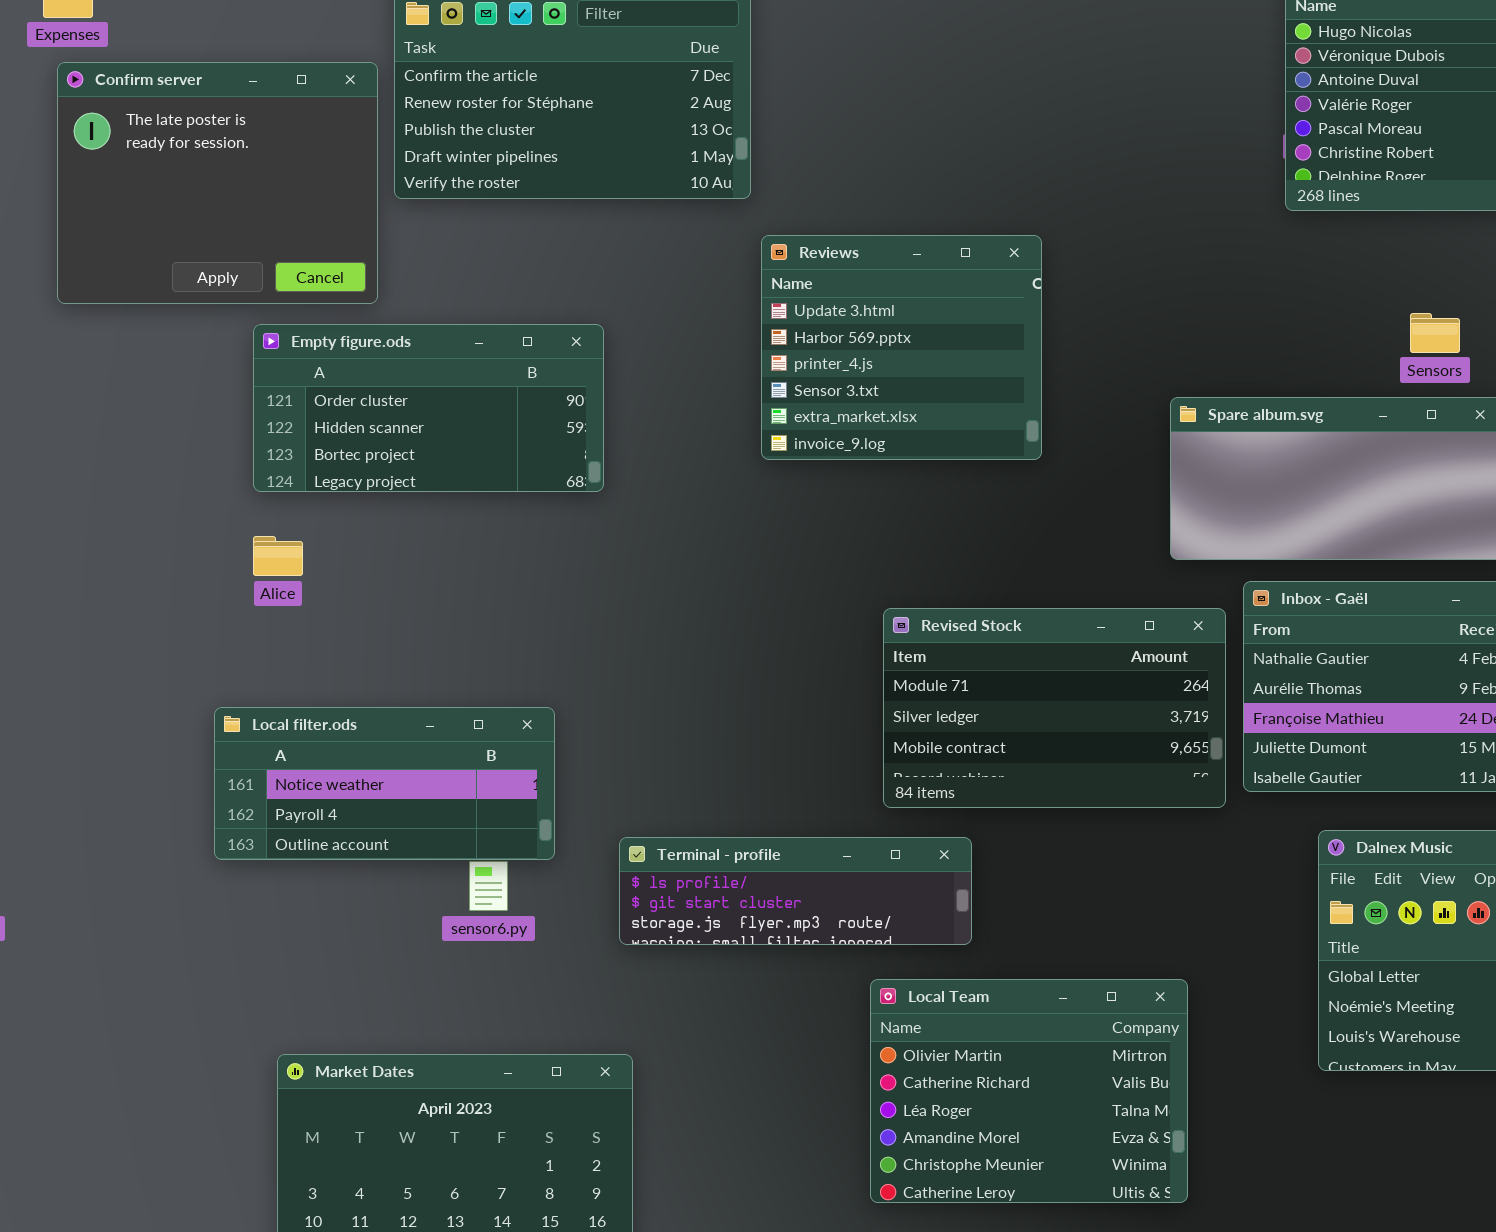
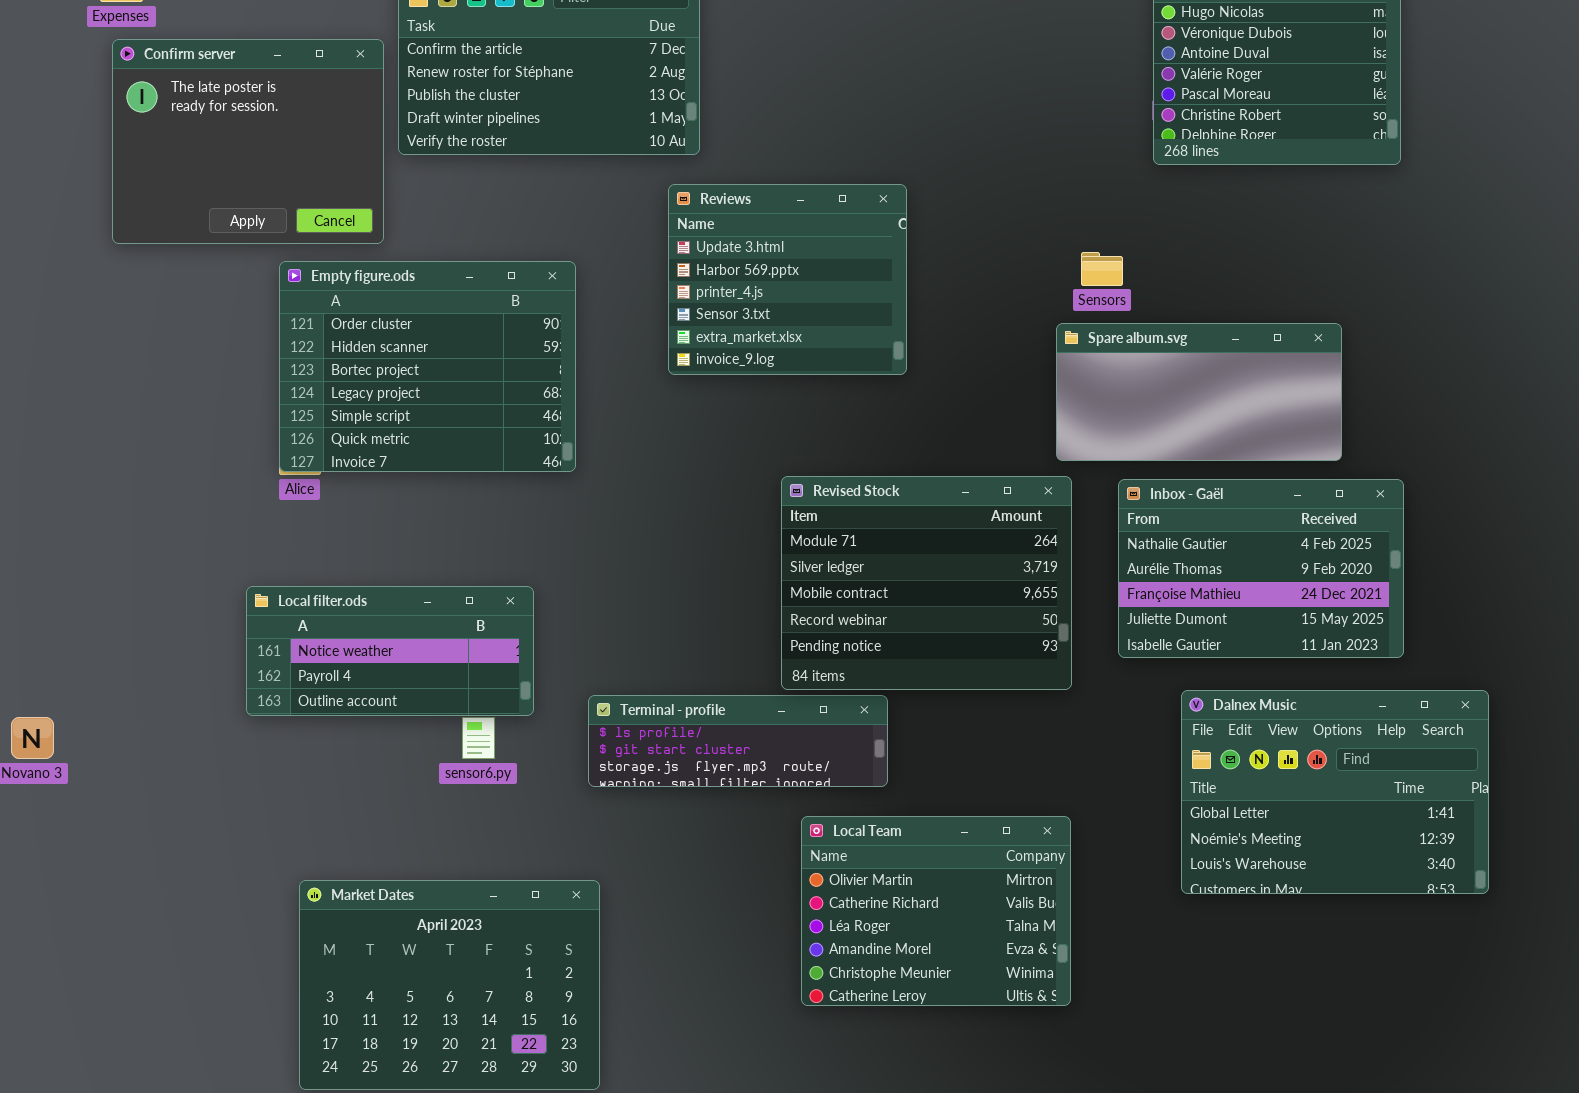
Reviews: [761,235,1042,460] -> [668,184,907,375], moved
Sensors: [1410,313,1460,353] -> [1081,252,1123,286], moved
Empty figure.ods: [253,324,604,492] -> [279,261,576,472], resized
Revised Stock: [883,608,1226,808] -> [781,476,1072,690], moved, resized

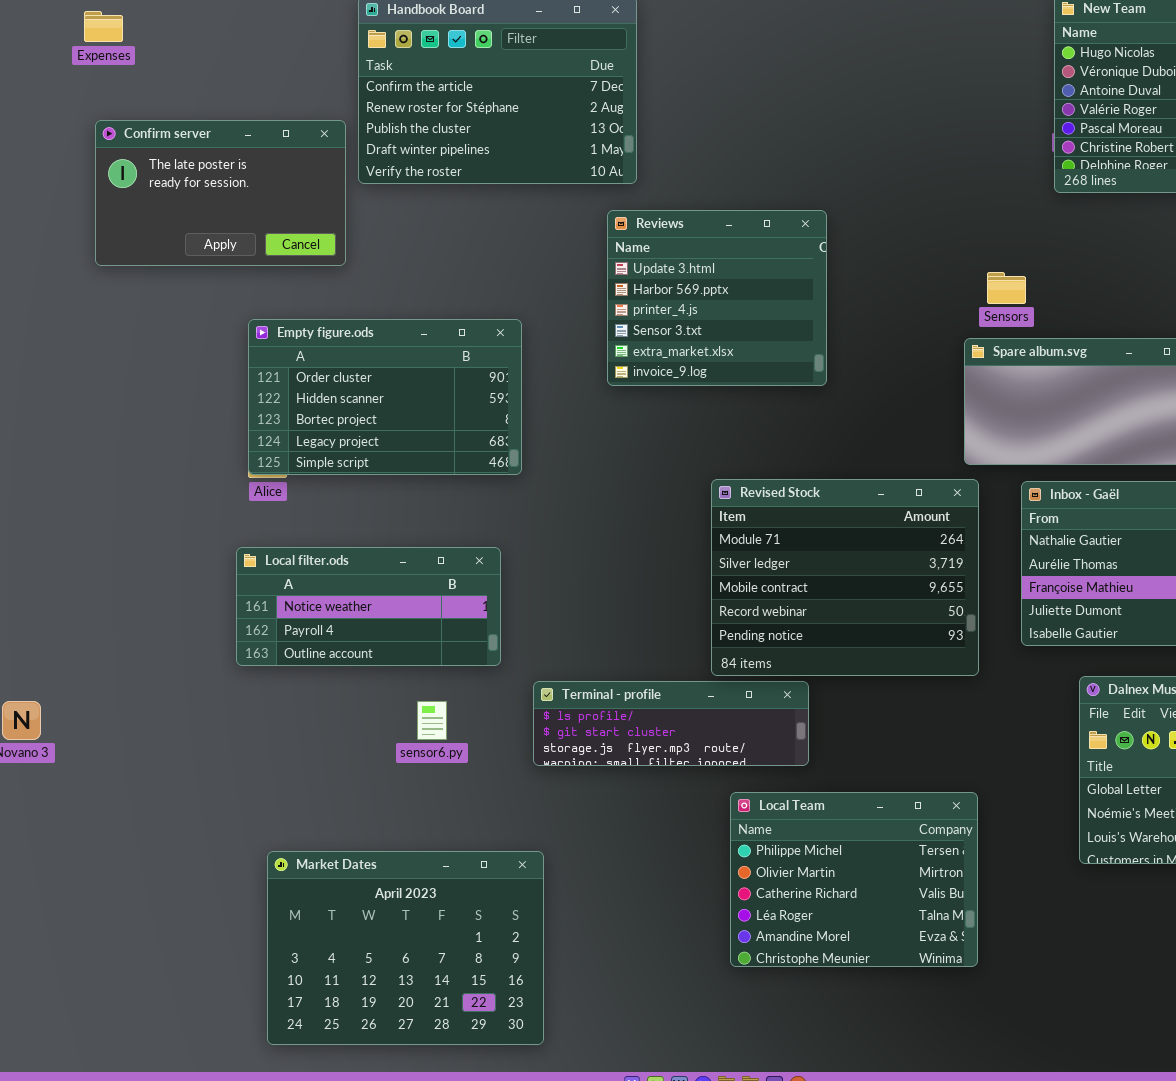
Confirm server: [112,39,384,244] -> [95,120,346,266], resized
Empty figure.ods: [279,261,576,472] -> [248,319,522,475], resized
Local filter.ods: [246,586,534,716] -> [236,547,501,666], moved
Local Team: [801,816,1071,1006] -> [730,792,978,967], scrolled up 1 row

